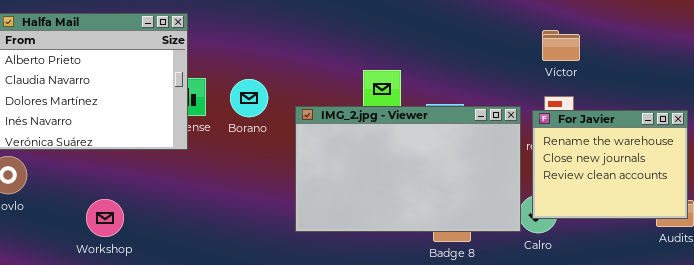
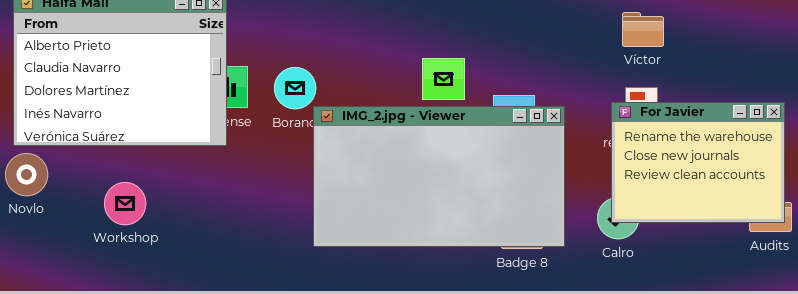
IMG_2.jpg - Viewer: [295,106,521,232] -> [313,106,565,247], moved
Workshop: [86,199,124,237] -> [104,182,146,225], moved

